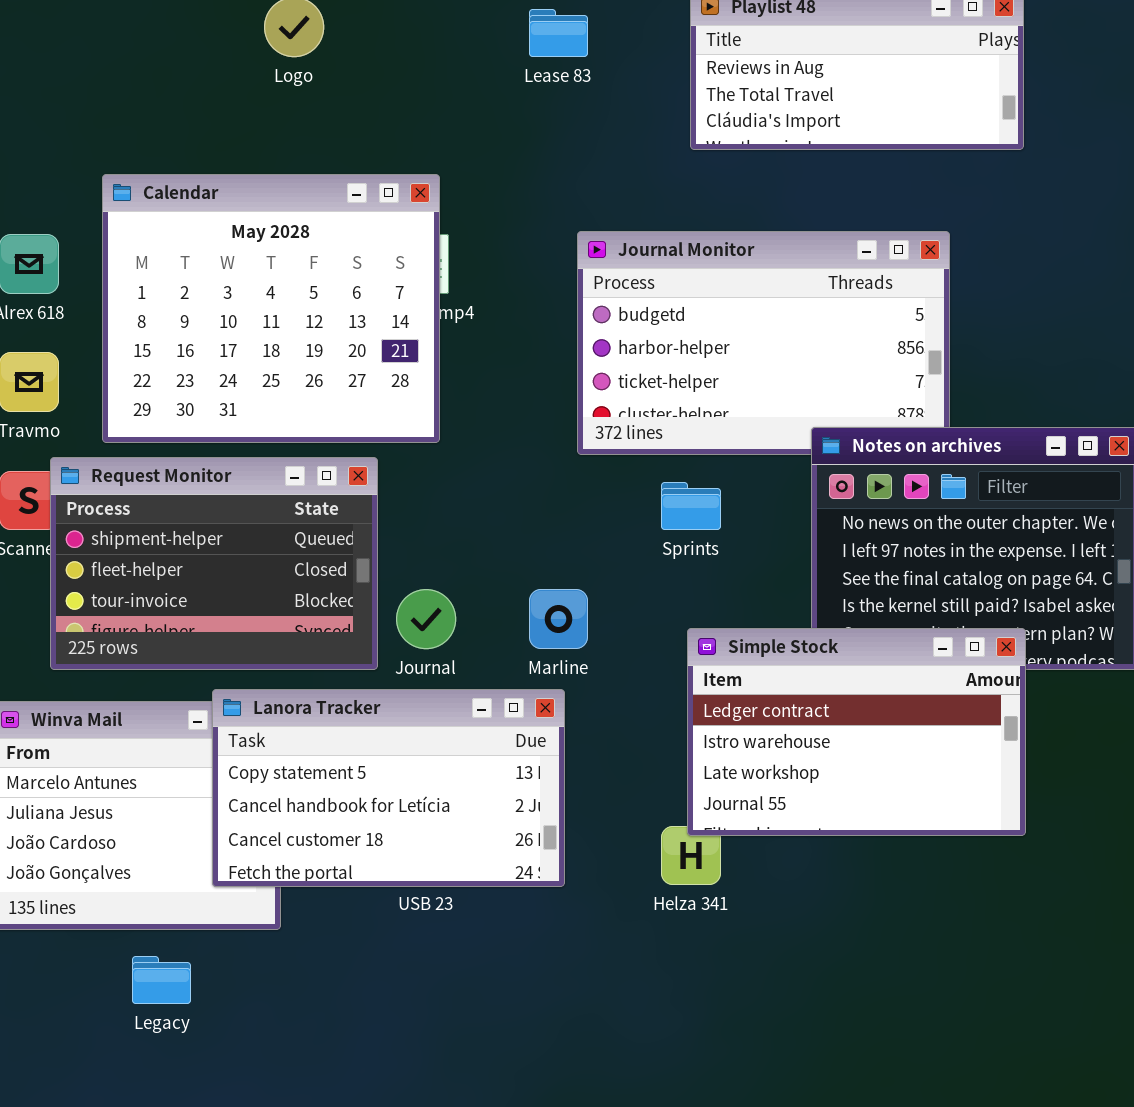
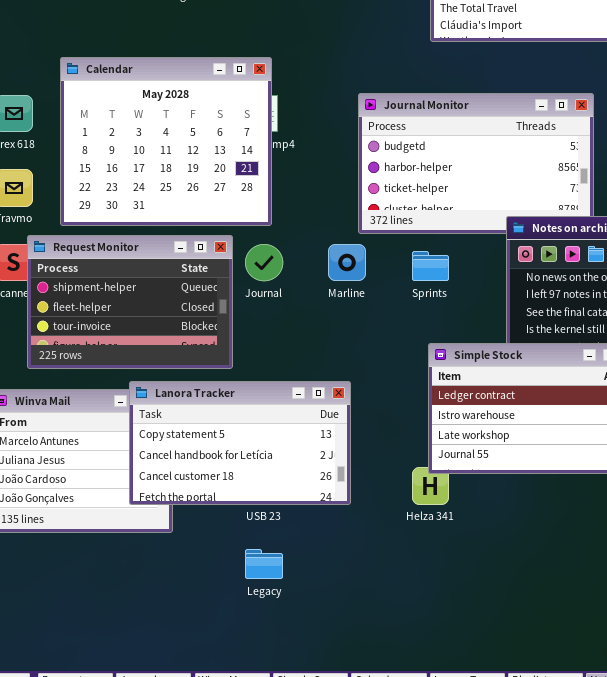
Journal: [396,589,456,649] -> [245,244,283,281], moved
Marline: [529,589,588,649] -> [328,244,366,281], moved
Legacy: [132,956,191,1004] -> [245,549,283,579], moved

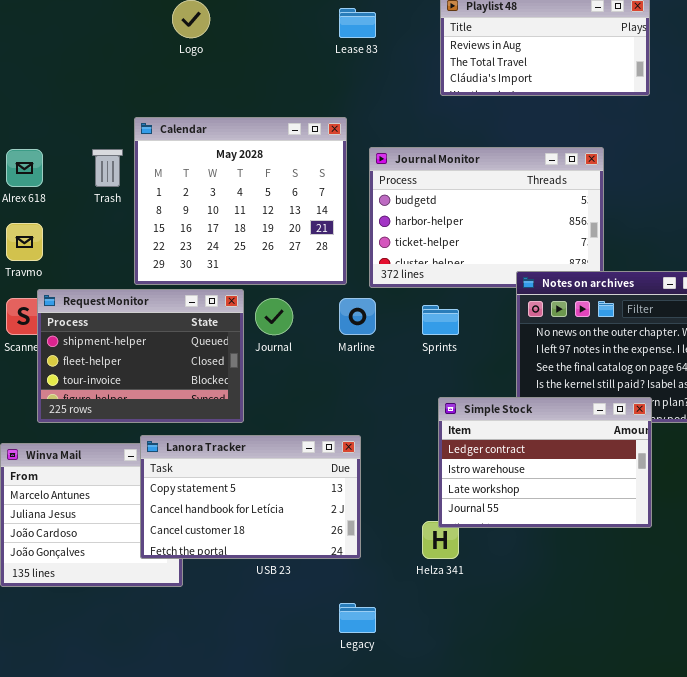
Calendar: [60,57,272,226] -> [134,117,347,285], moved
Legacy: [245,549,283,579] -> [339,603,376,633], moved

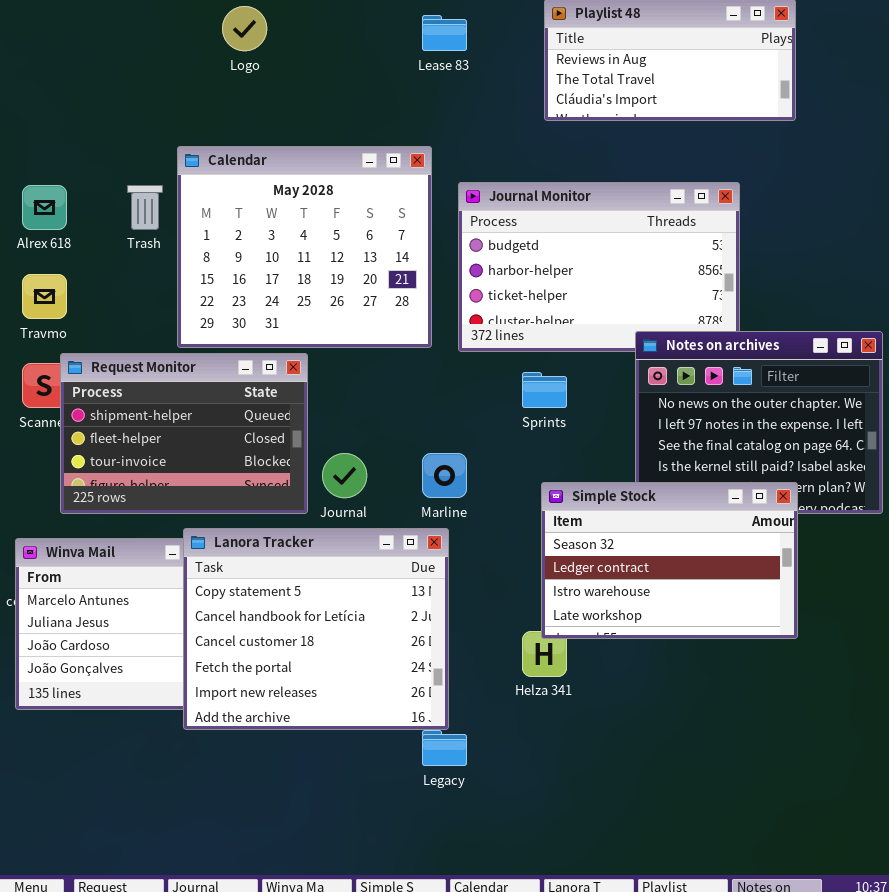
Journal: [255,298,293,335] -> [322,453,367,498], moved
Marline: [339,298,376,335] -> [422,453,467,498], moved
Simple Stock: [438,397,652,528] -> [541,482,798,639], scrolled up 1 row
Lanora Tracker: [140,435,361,559] -> [183,528,449,730], resized

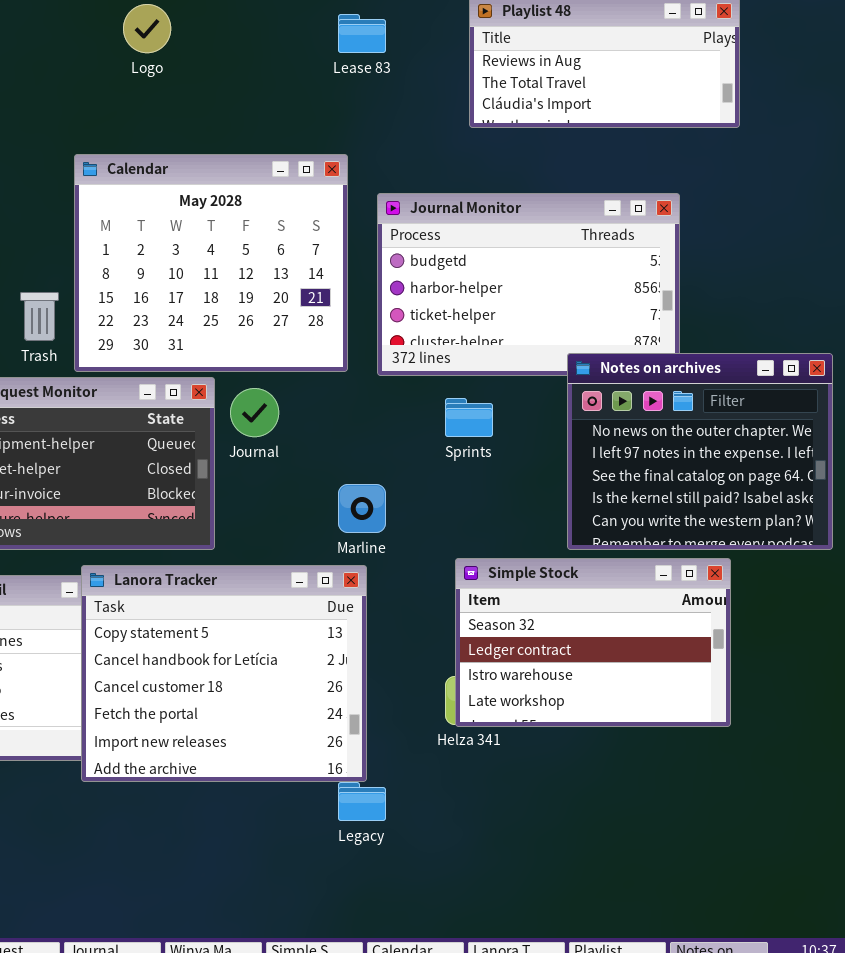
Trash: [127,185,163,230] -> [20,292,59,341], moved
Journal: [322,453,367,498] -> [230,388,279,437], moved
Simple Stock: [541,482,798,639] -> [455,558,731,727], moved

